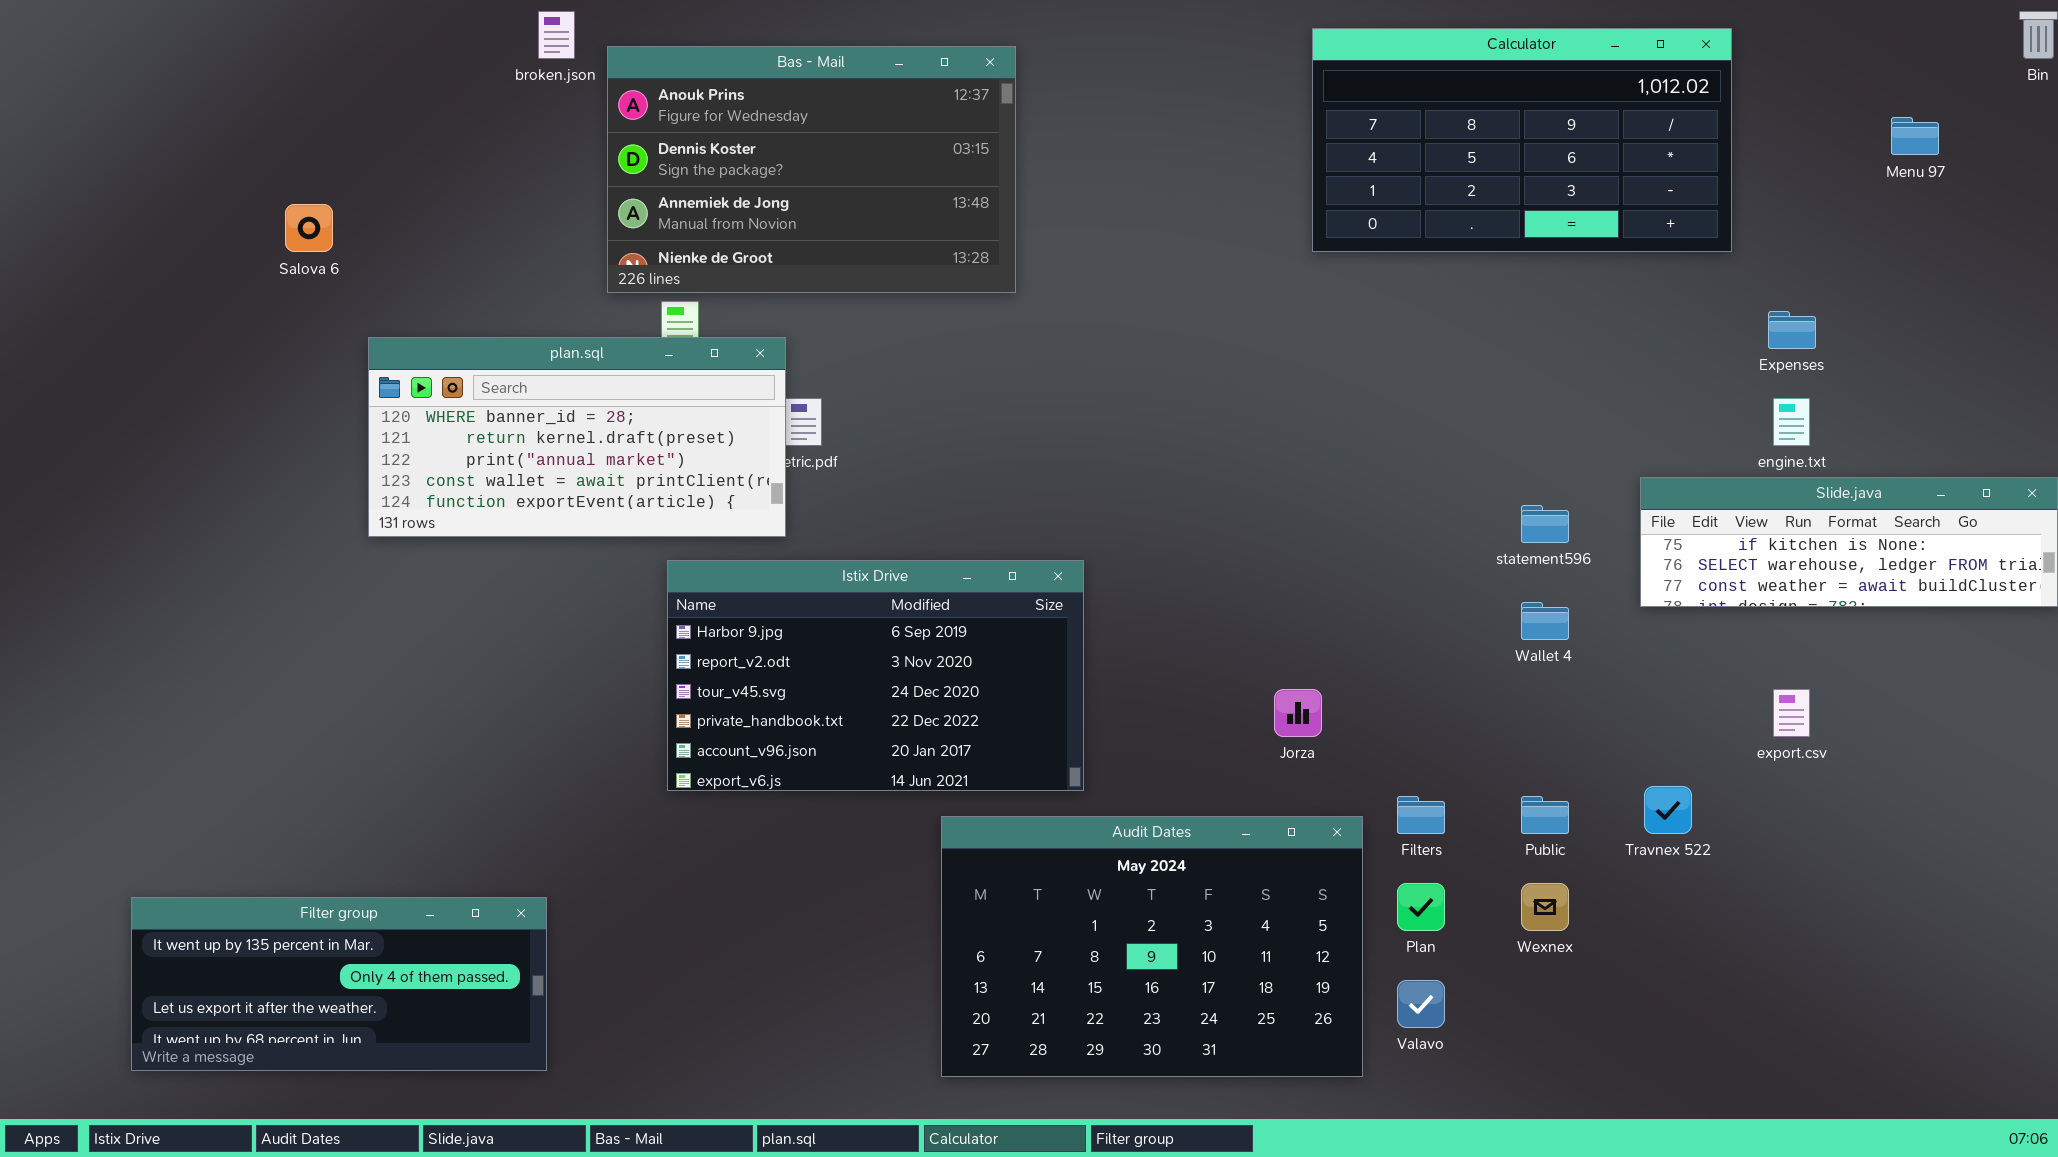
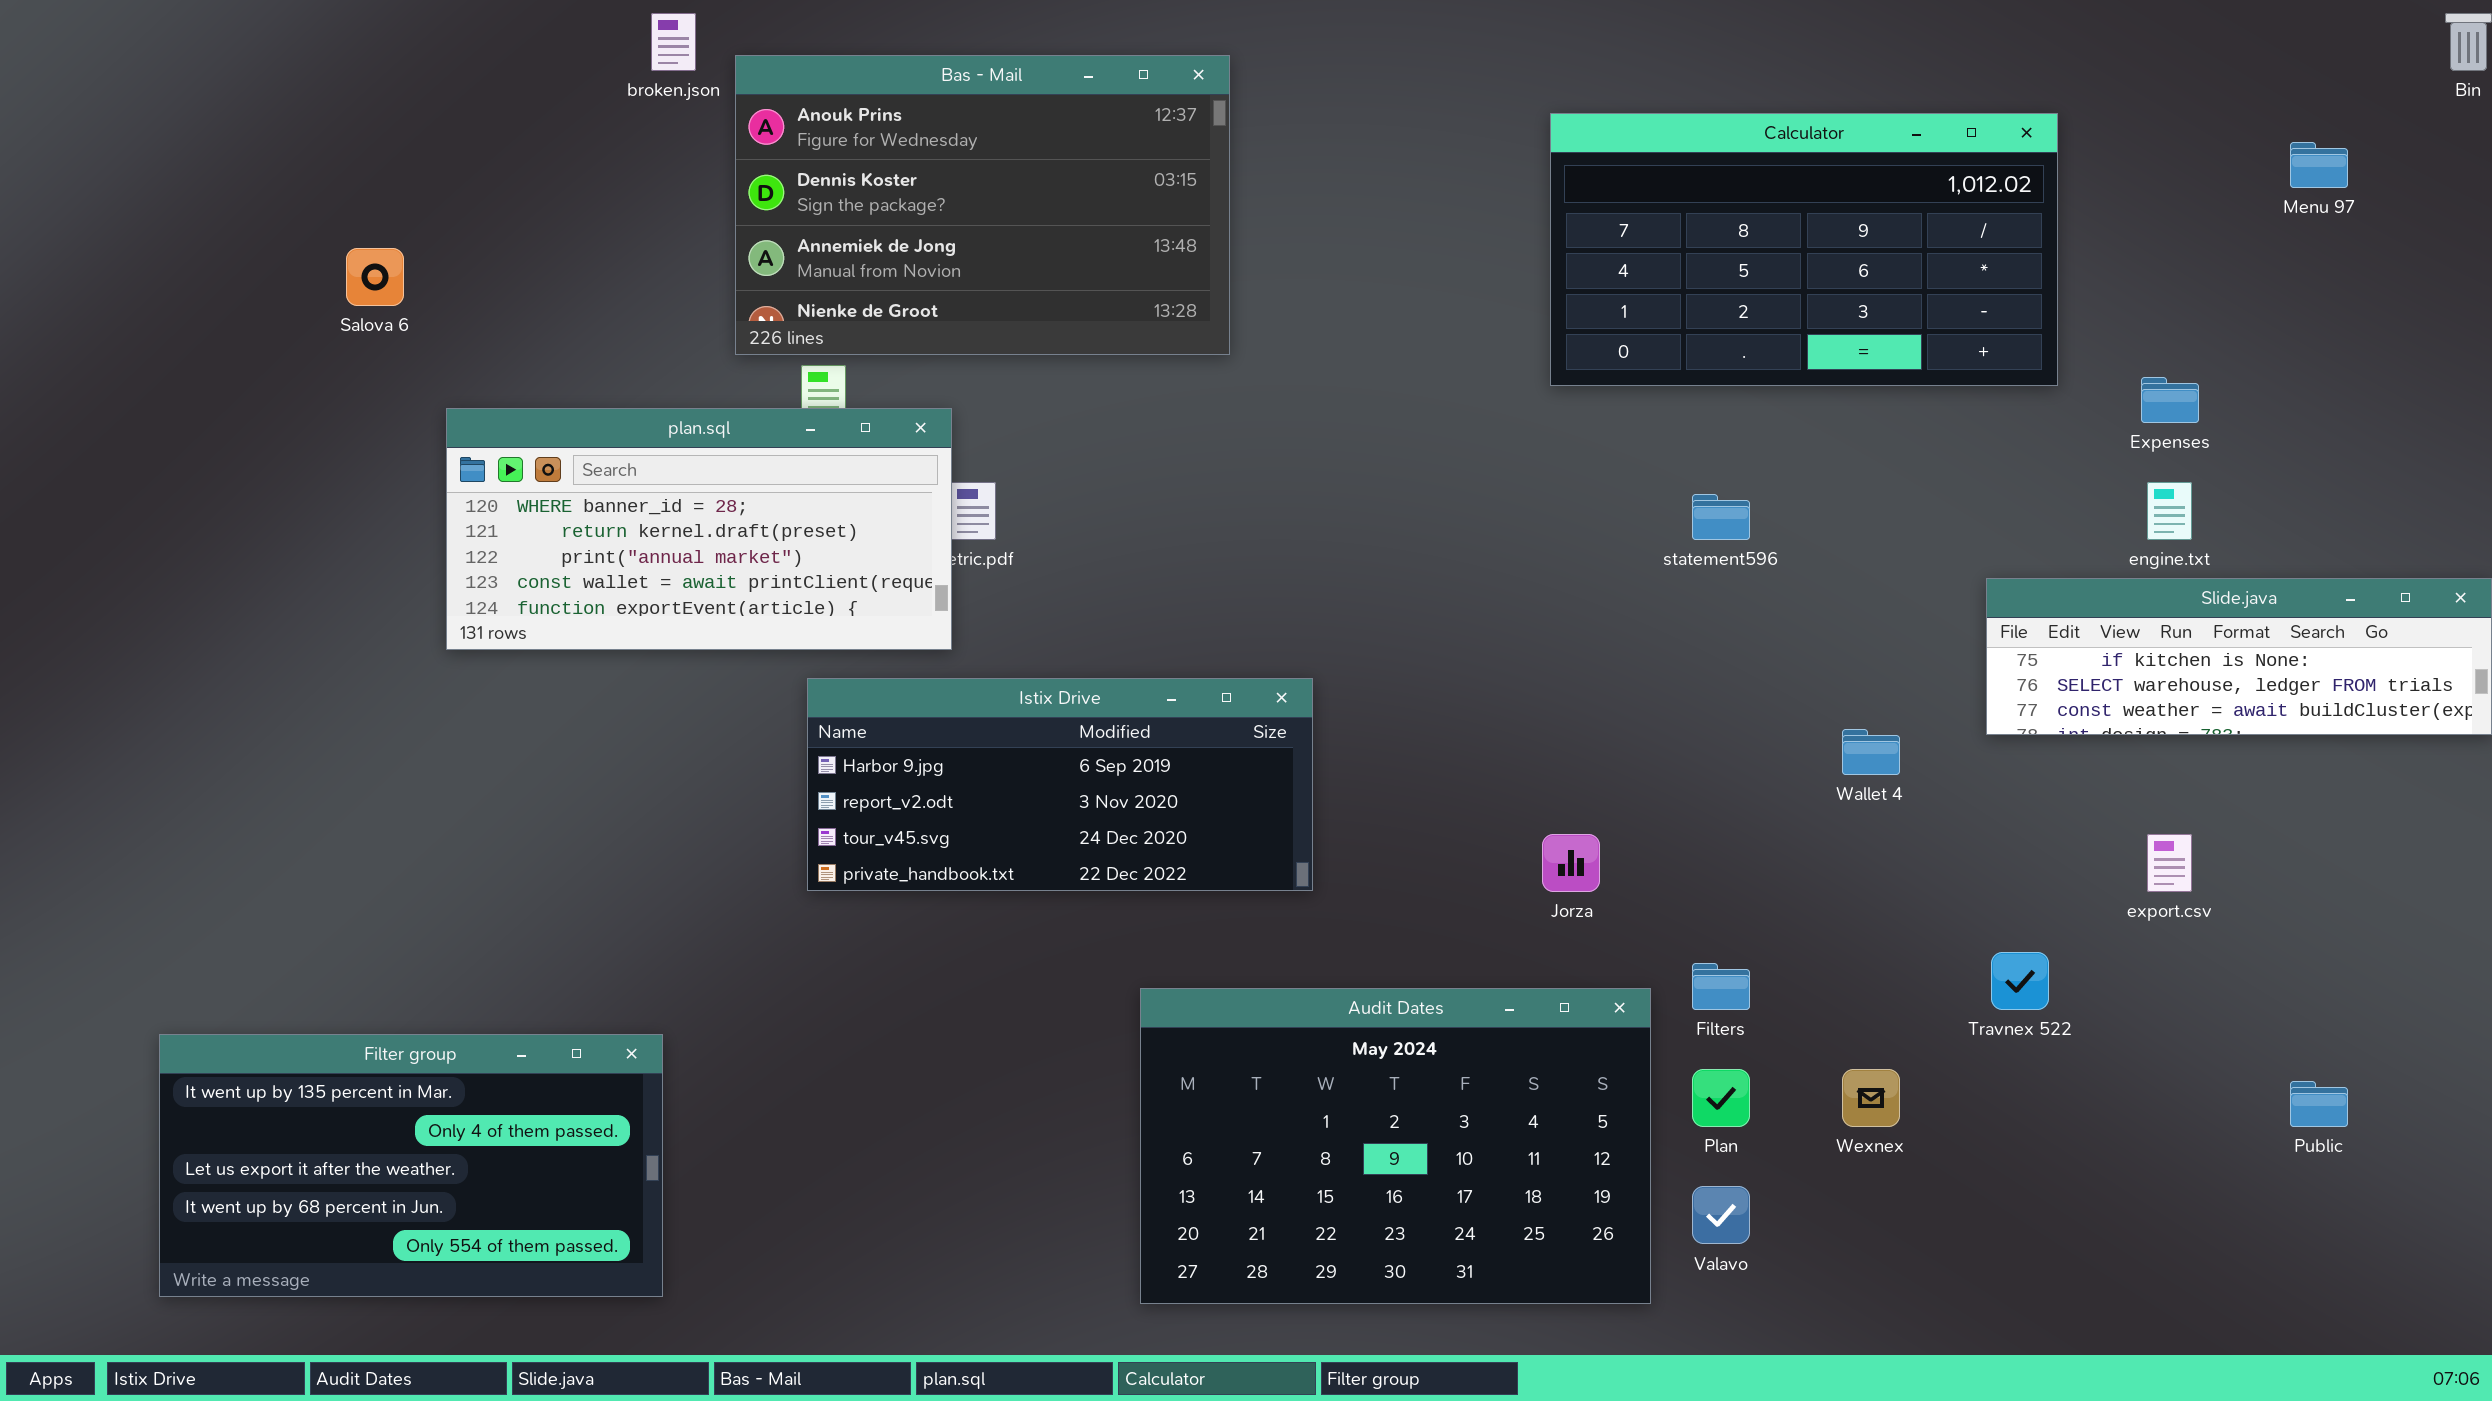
Calculator: [1312,28,1732,252] -> [1550,113,2058,386], moved
statement596: [1521,505,1569,543] -> [1692,494,1750,540], moved
Istix Drive: [667,560,1084,791] -> [807,678,1313,891], resized
Public: [1521,796,1569,834] -> [2290,1081,2348,1127], moved
Filter group: [131,897,547,1071] -> [159,1034,663,1297], resized

